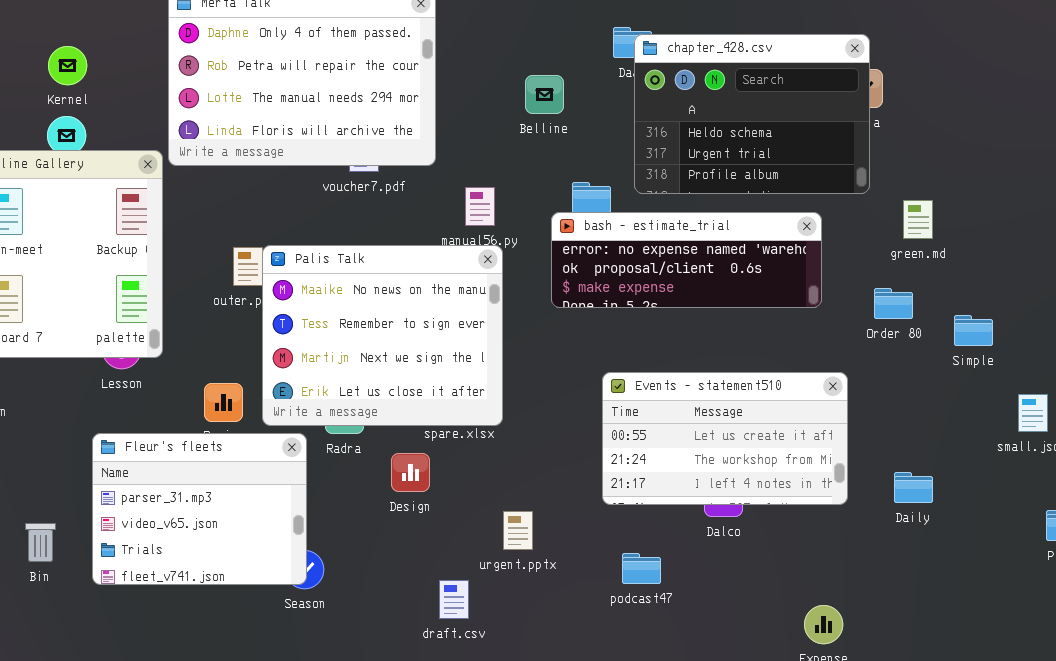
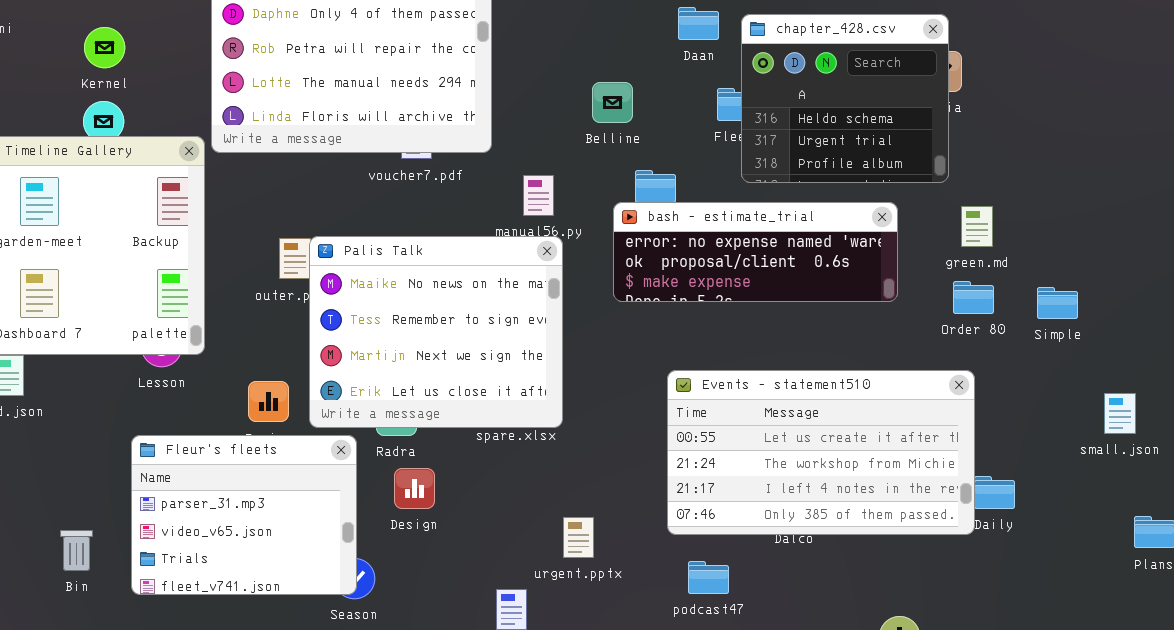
chapter_428.csv: [634,34,870,194] -> [741,14,949,183], resized
Belline: [525,75,564,114] -> [592,82,633,123], moved
green.md: [903,200,933,239] -> [961,206,993,247], moved
Simple: [954,315,993,346] -> [1037,287,1078,319], moved
Events - statement510: [602,372,848,505] -> [667,370,975,535], resized
Design: [391,453,430,492] -> [394,468,435,509], moved

